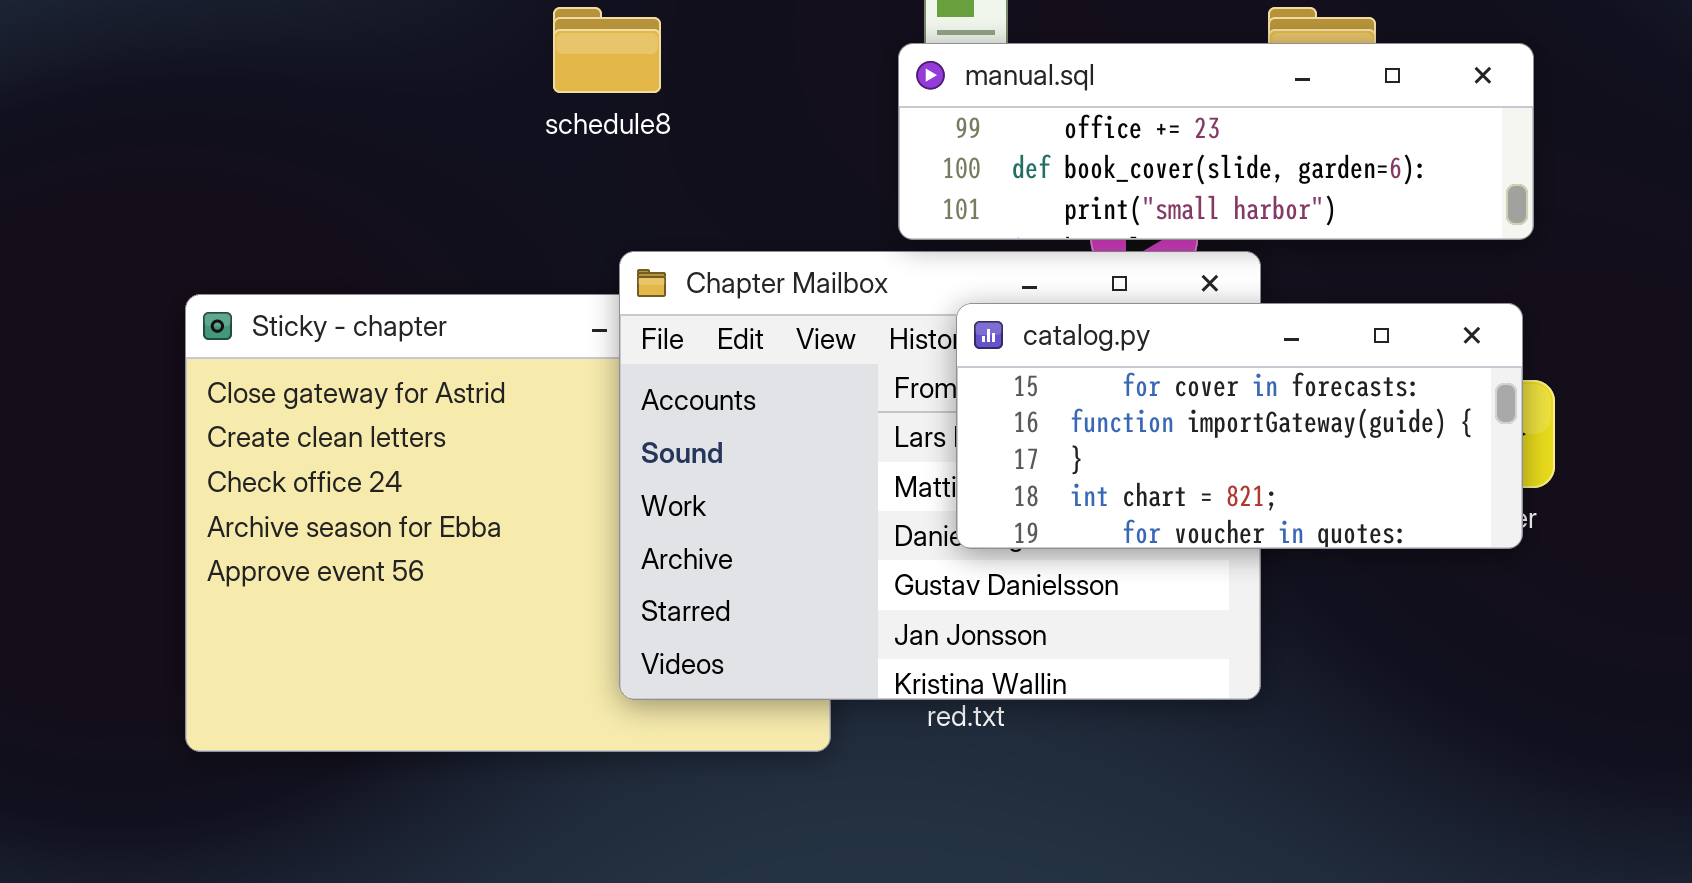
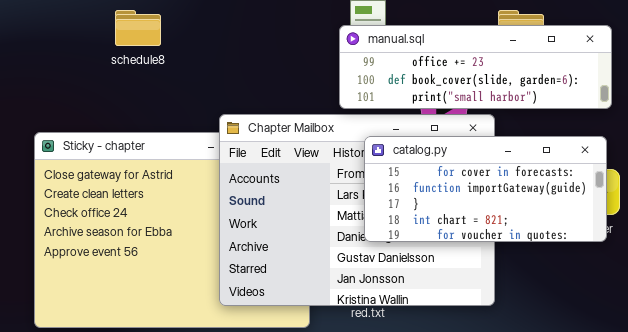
schedule8: [553,7,661,93] -> [115,10,161,46], moved

